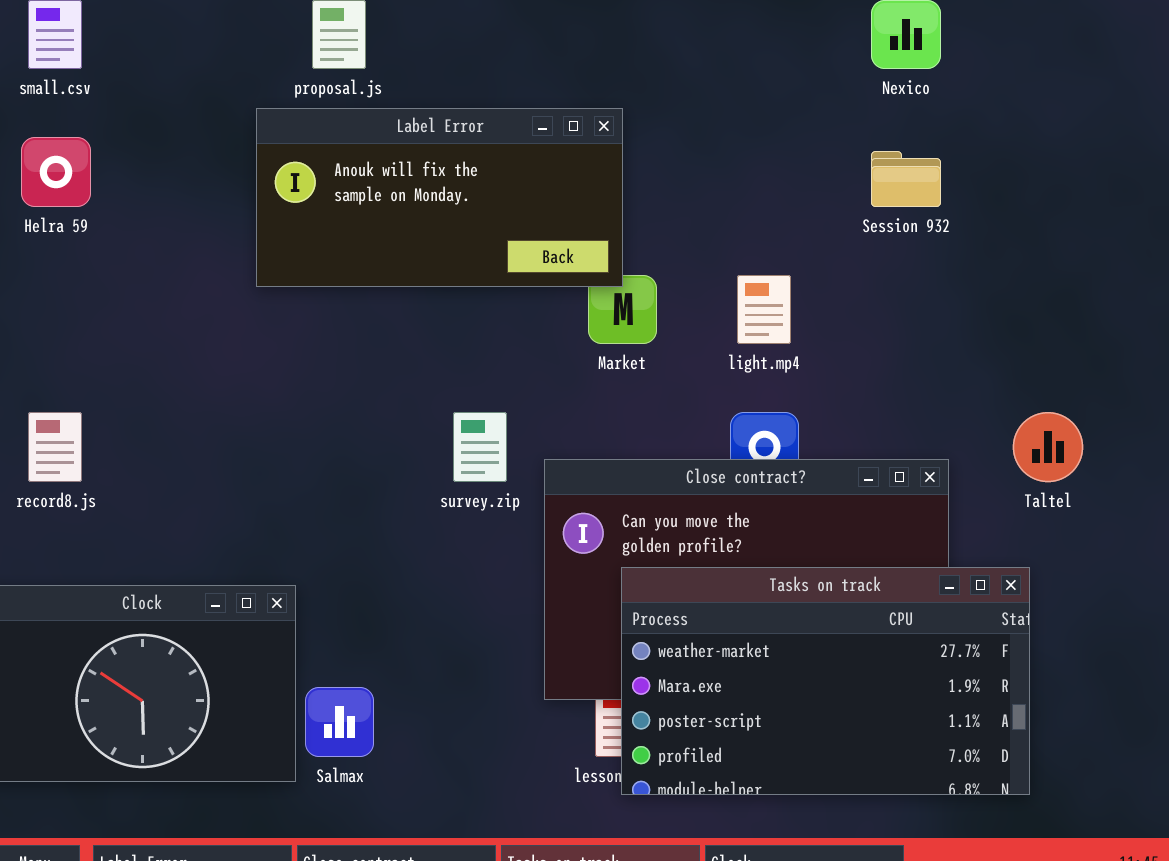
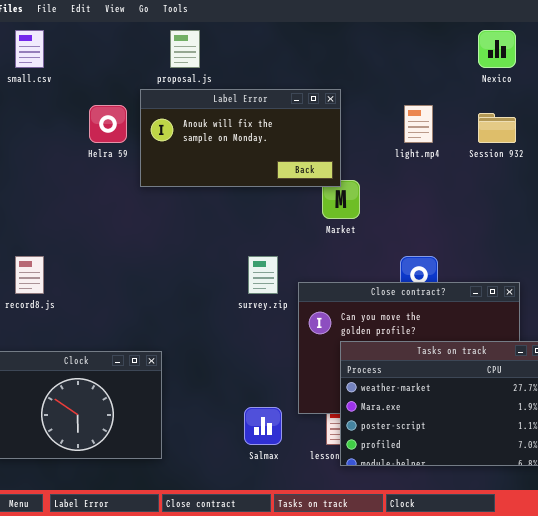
Helra 59: [21,137,91,207] -> [89,105,127,143], moved
light.mp4: [737,275,791,344] -> [404,105,433,143], moved
Salmax: [305,687,374,757] -> [244,407,282,445], moved

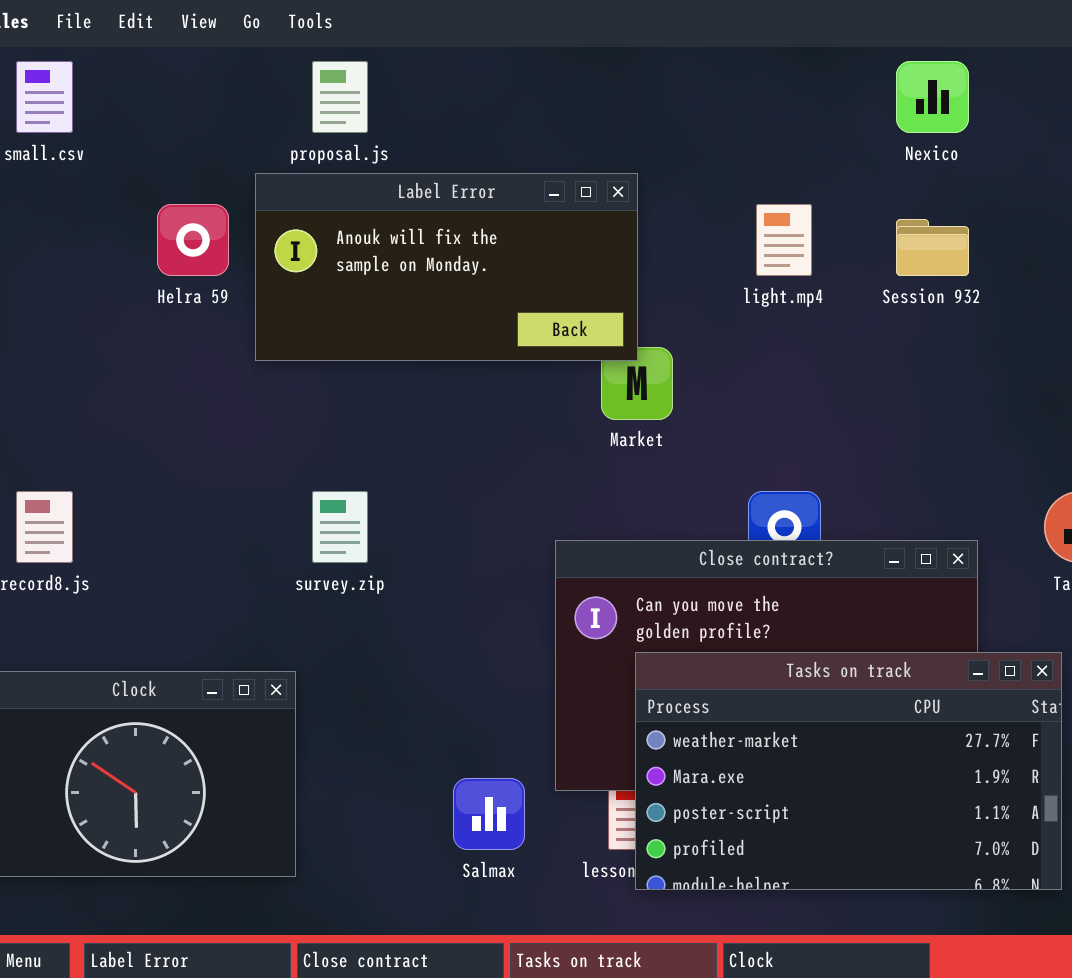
survey.zip: [248,256,278,294] -> [312,491,368,563], moved

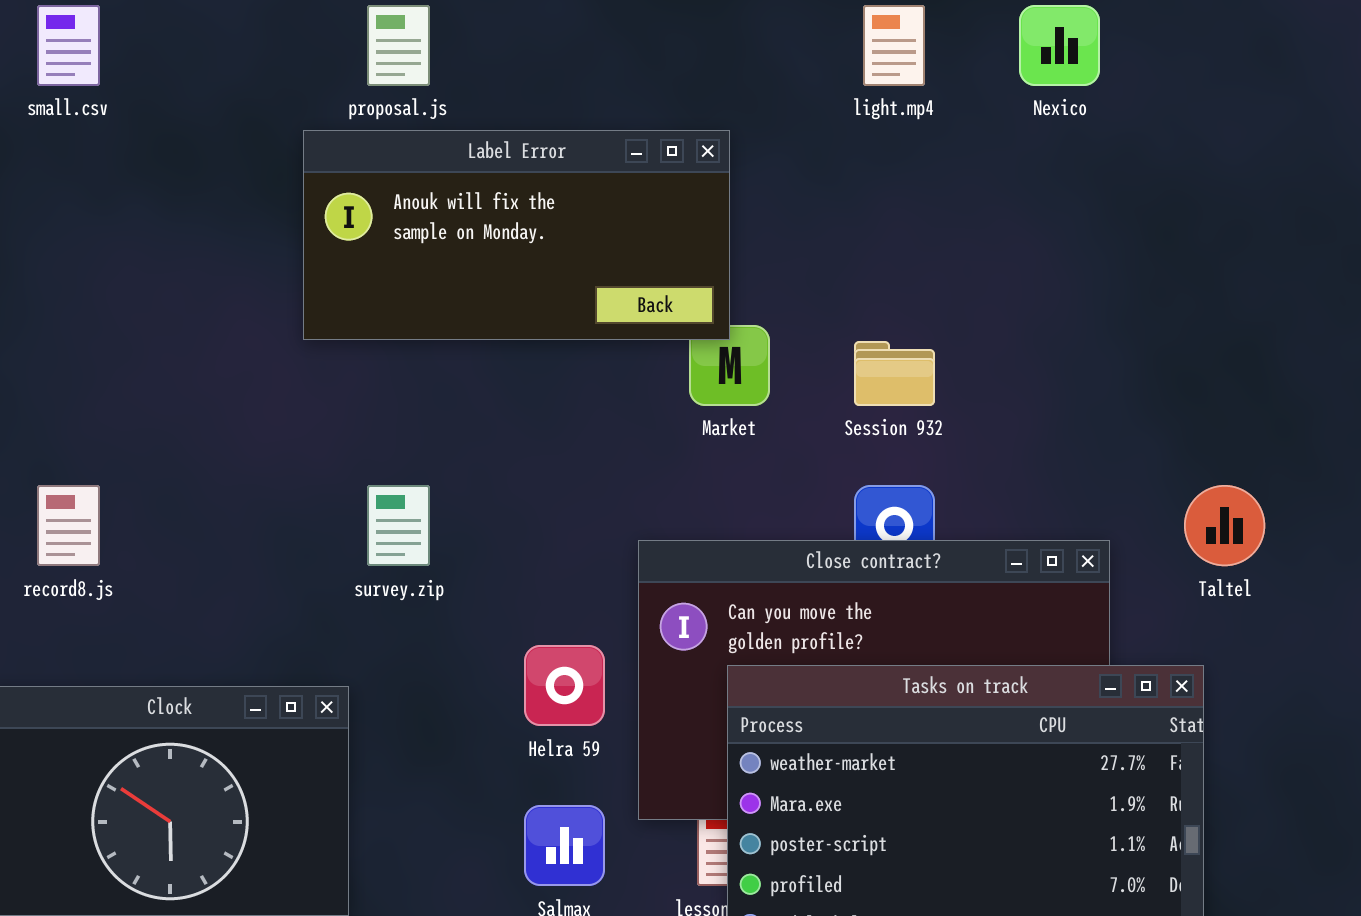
Helra 59: [157,204,229,276] -> [524,645,605,726], moved
light.mp4: [756,204,812,276] -> [863,5,925,86], moved
Session 932: [896,219,969,276] -> [854,341,935,406], moved

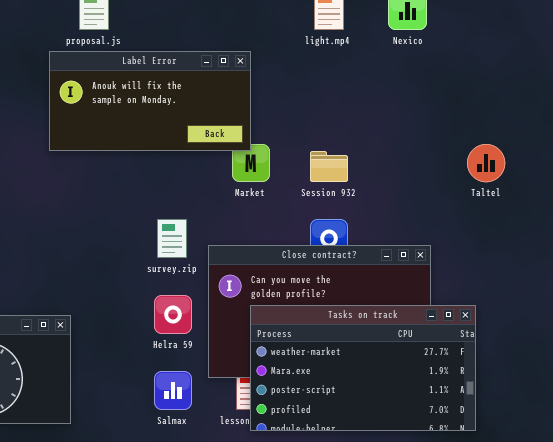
survey.zip: [367,485,430,566] -> [157,219,187,258], moved
Taltel: [1184,485,1265,566] -> [467,144,505,182], moved

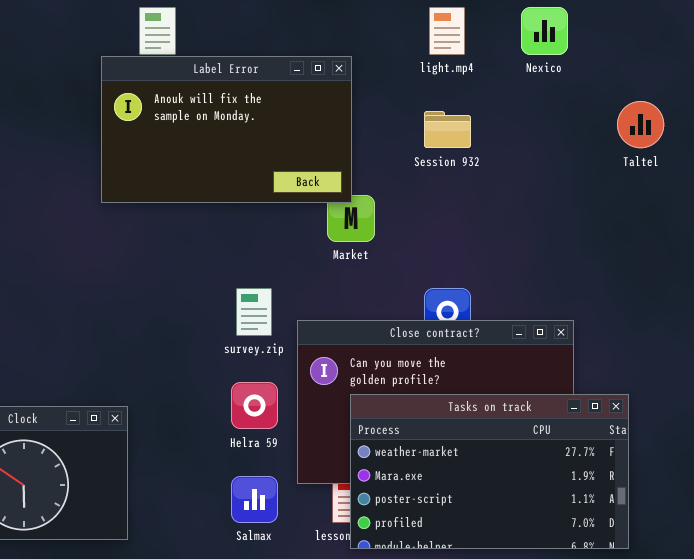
Label Error: [49,51,251,151] -> [101,56,352,203], resized
Taltel: [467,144,505,182] -> [617,101,664,148], moved
Session 932: [310,151,348,182] -> [424,111,471,148], moved

